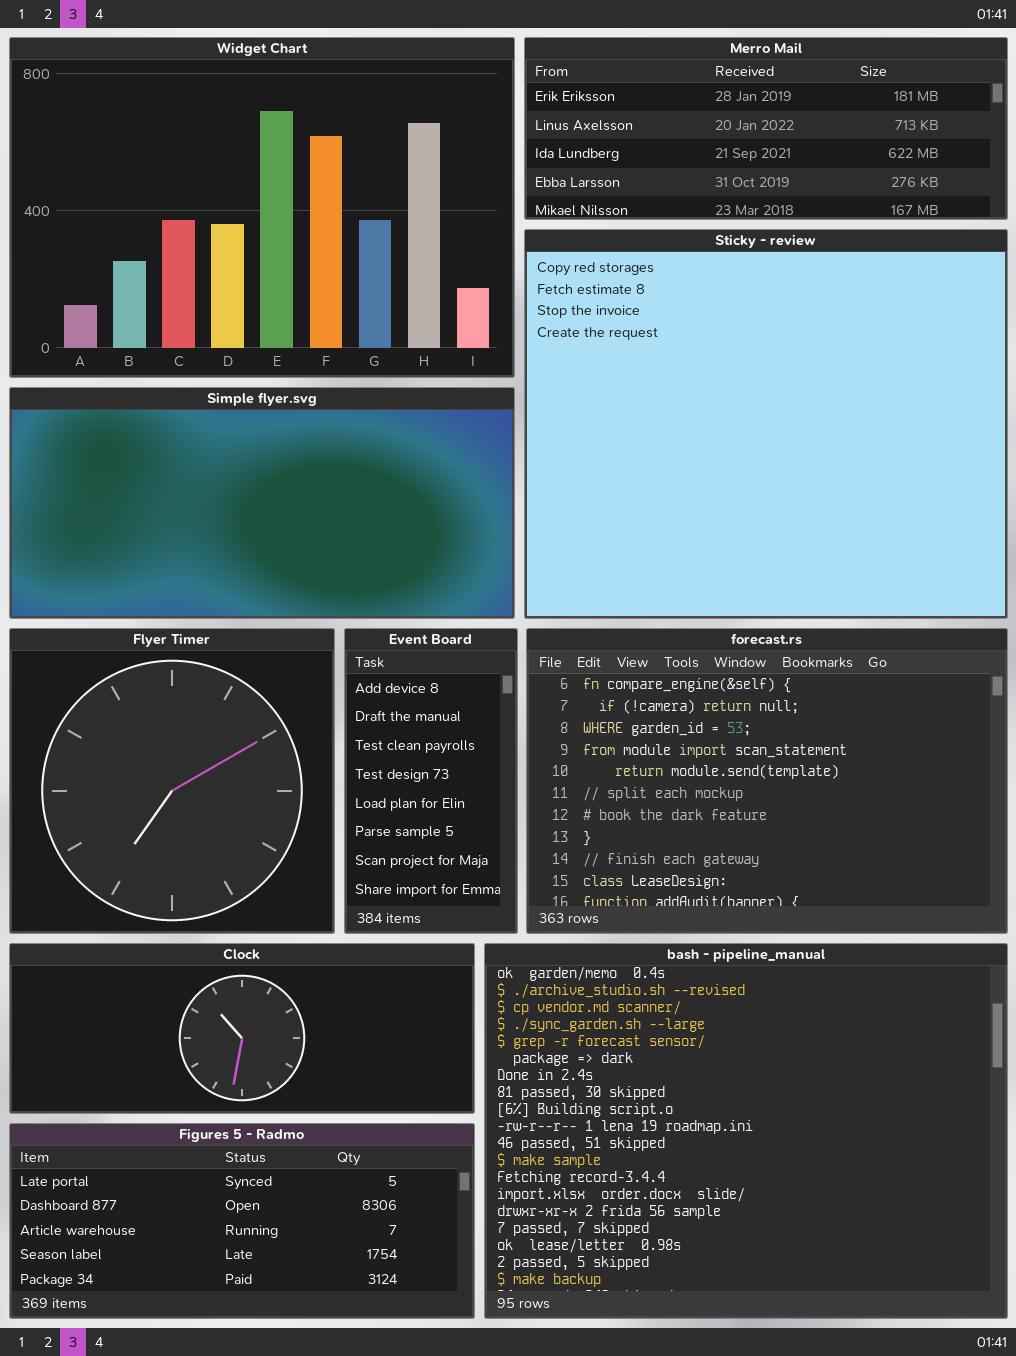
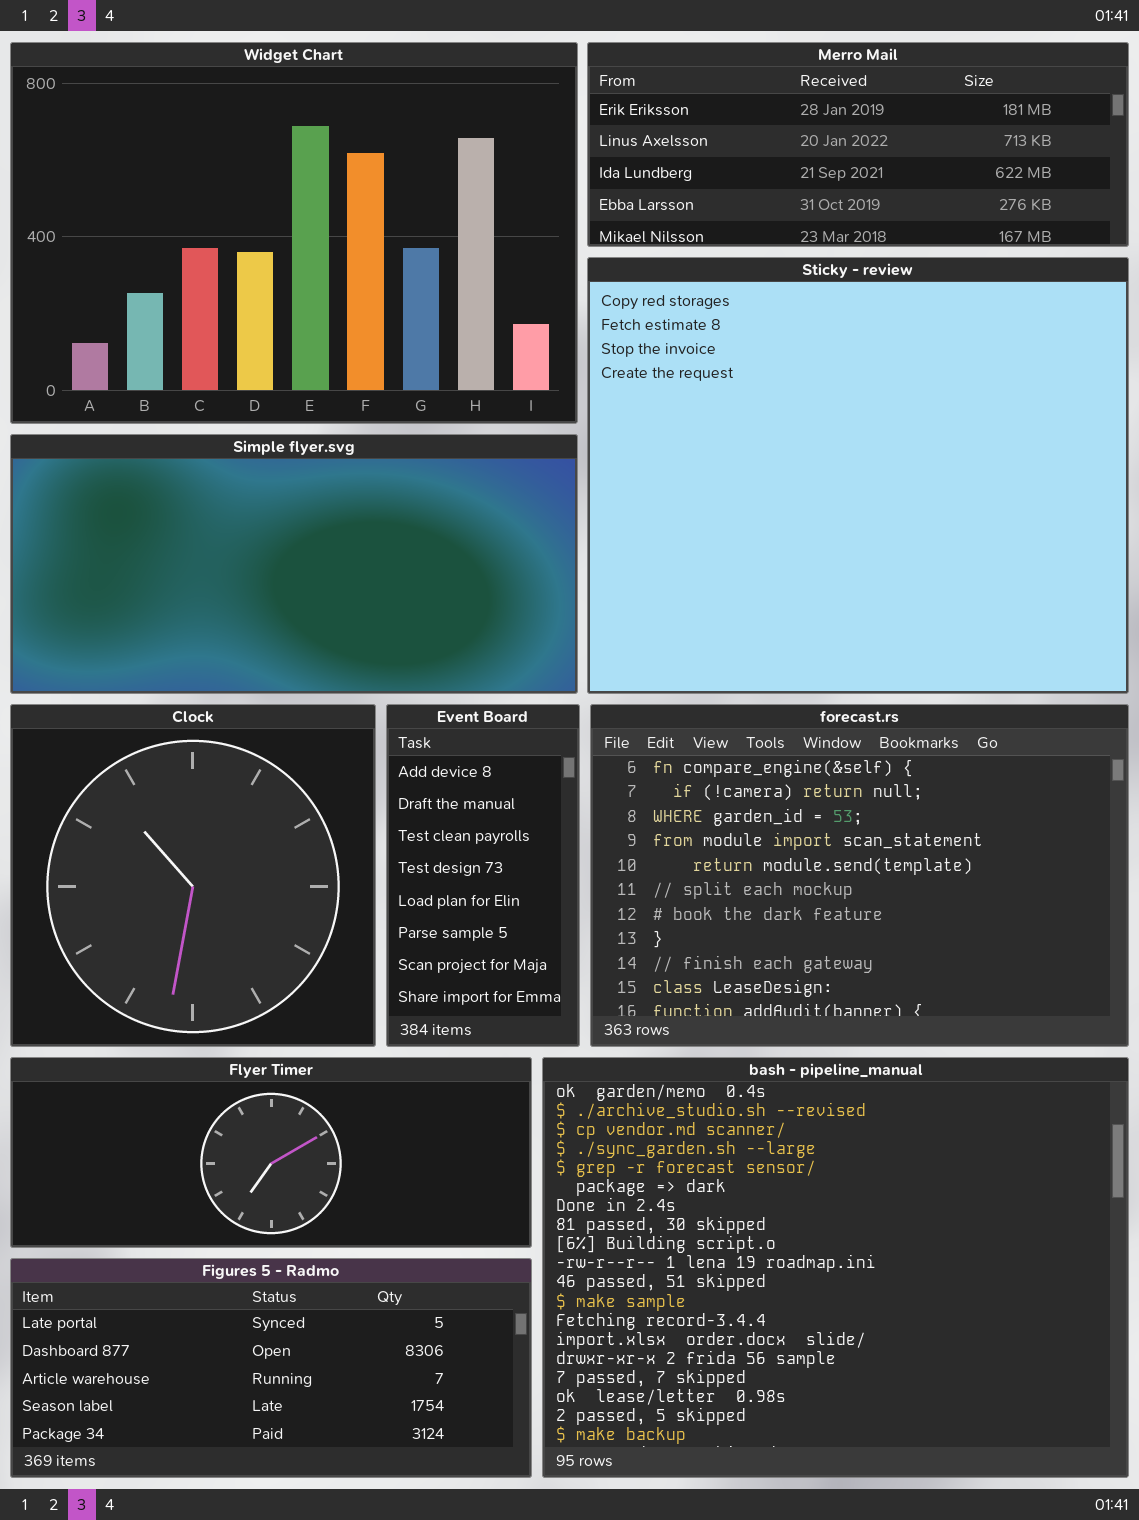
Flyer Timer: [9,628,335,934] -> [10,1057,532,1248], moved, resized
Clock: [9,943,475,1114] -> [10,704,376,1047], moved, resized

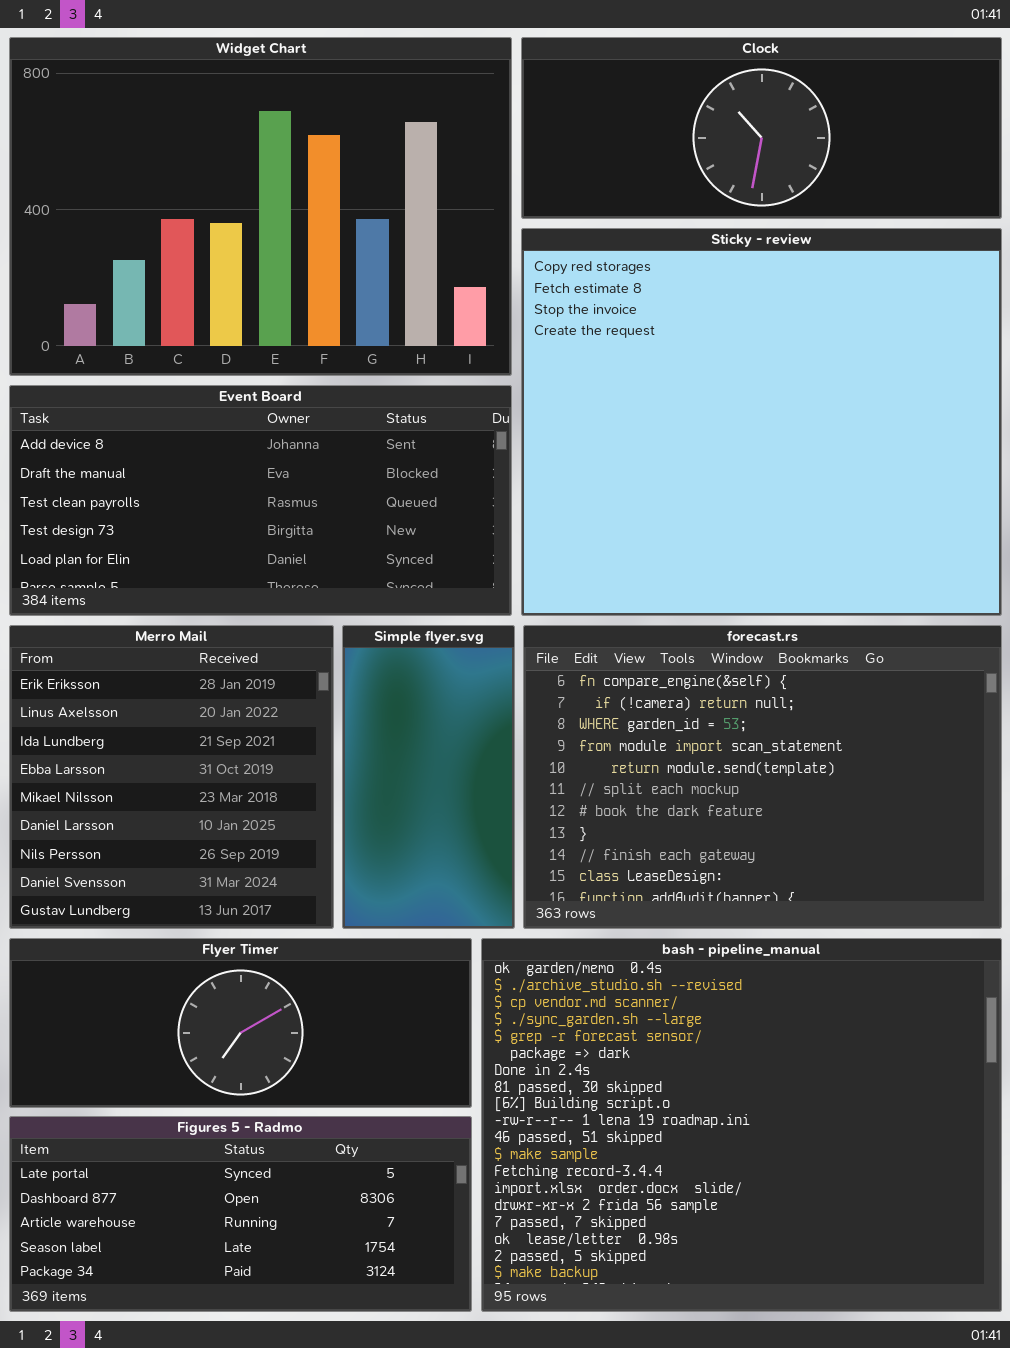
Merro Mail: [587,42,1129,247] -> [9,625,334,929], moved, resized
Simple flyer.svg: [10,434,578,694] -> [342,625,515,929], moved, resized
Clock: [10,704,376,1047] -> [521,37,1002,219], moved, resized
Event Board: [386,704,580,1047] -> [9,385,512,616], moved, resized

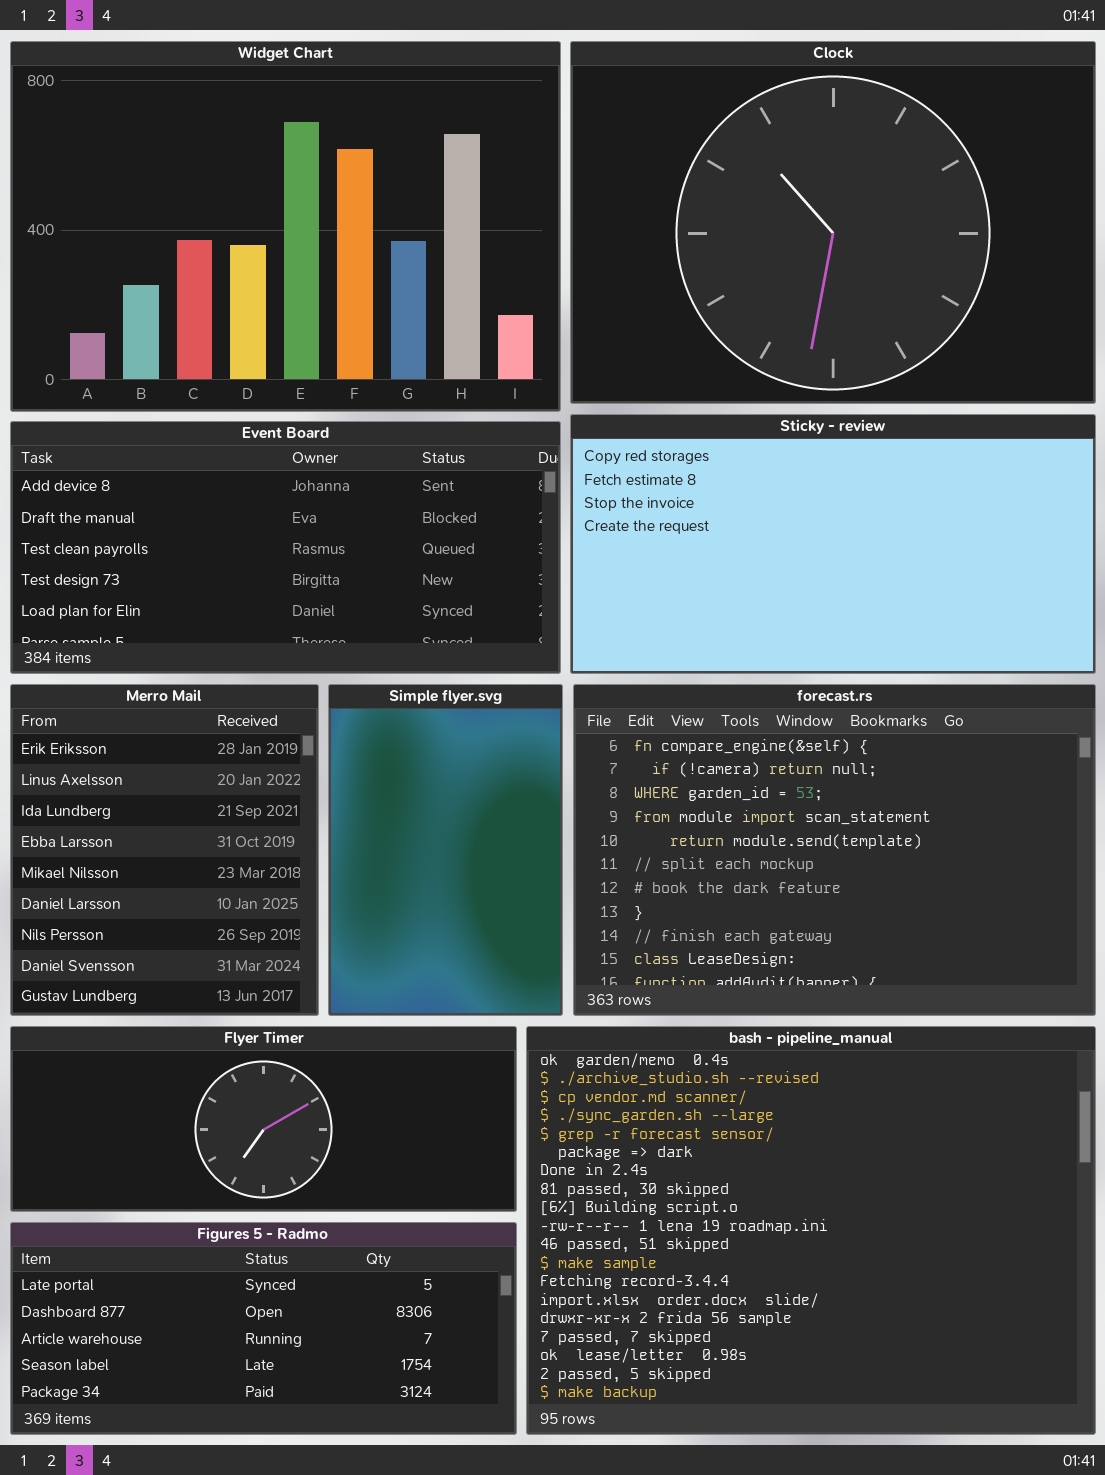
Clock: [521,37,1002,219] -> [570,41,1096,404], resized
Sticky - review: [521,228,1002,616] -> [570,414,1096,674], resized
Merro Mail: [9,625,334,929] -> [10,684,319,1016], resized
Simple flyer.svg: [342,625,515,929] -> [328,684,563,1016], resized

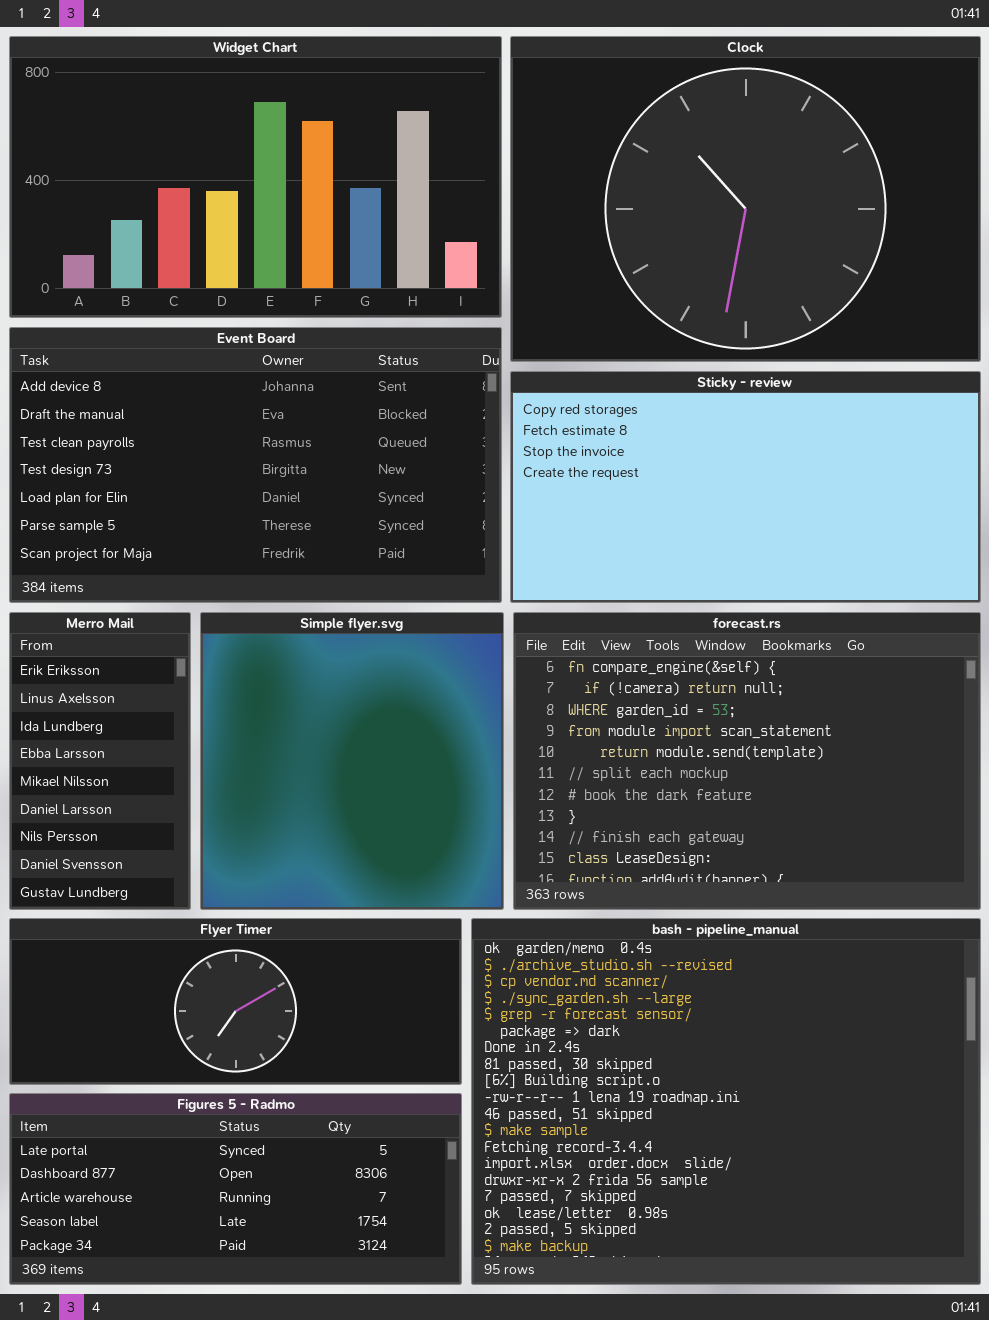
Widget Chart: [10,41,561,412] -> [9,36,502,318], resized
Event Board: [10,421,561,674] -> [9,327,502,603], resized
Merro Mail: [10,684,319,1016] -> [9,612,191,910], resized
Simple flyer.svg: [328,684,563,1016] -> [200,612,504,910], resized

